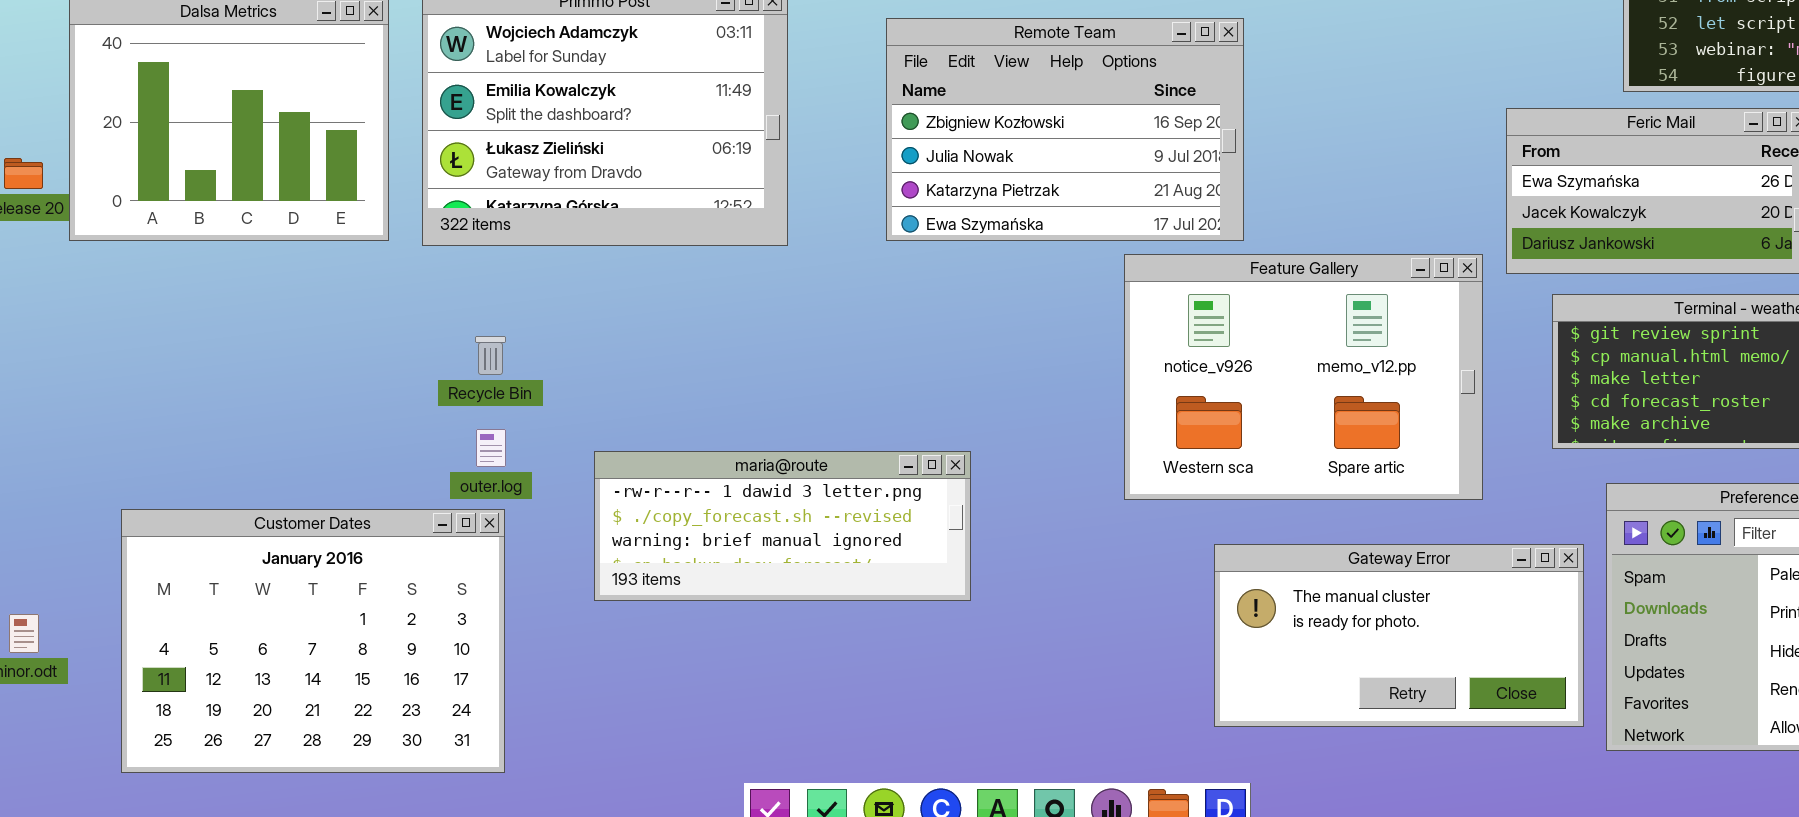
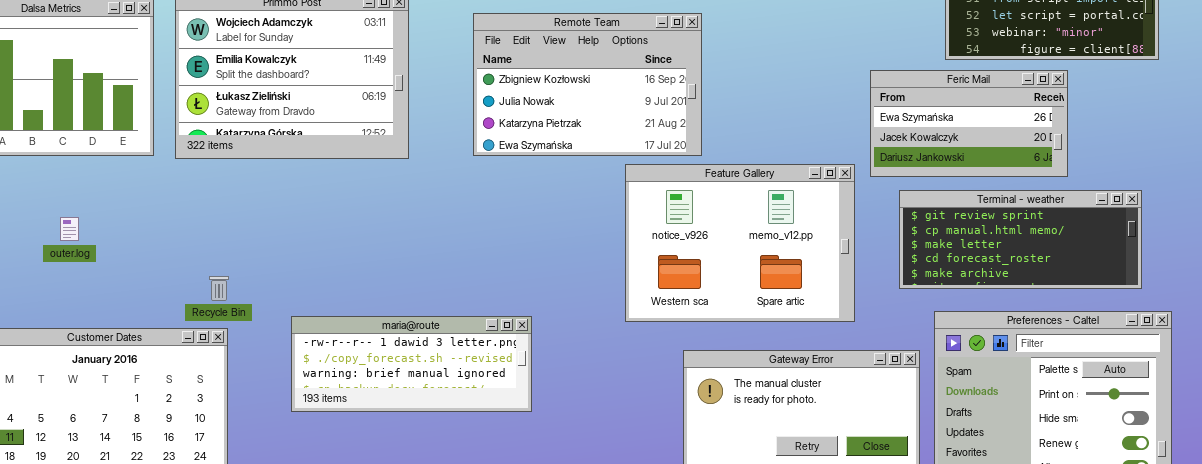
Recycle Bin: [475,336,506,375] -> [209,276,229,301], moved
outer.log: [476,429,506,467] -> [60,217,79,241], moved
maria@route: [594,451,971,601] -> [291,316,532,412], moved

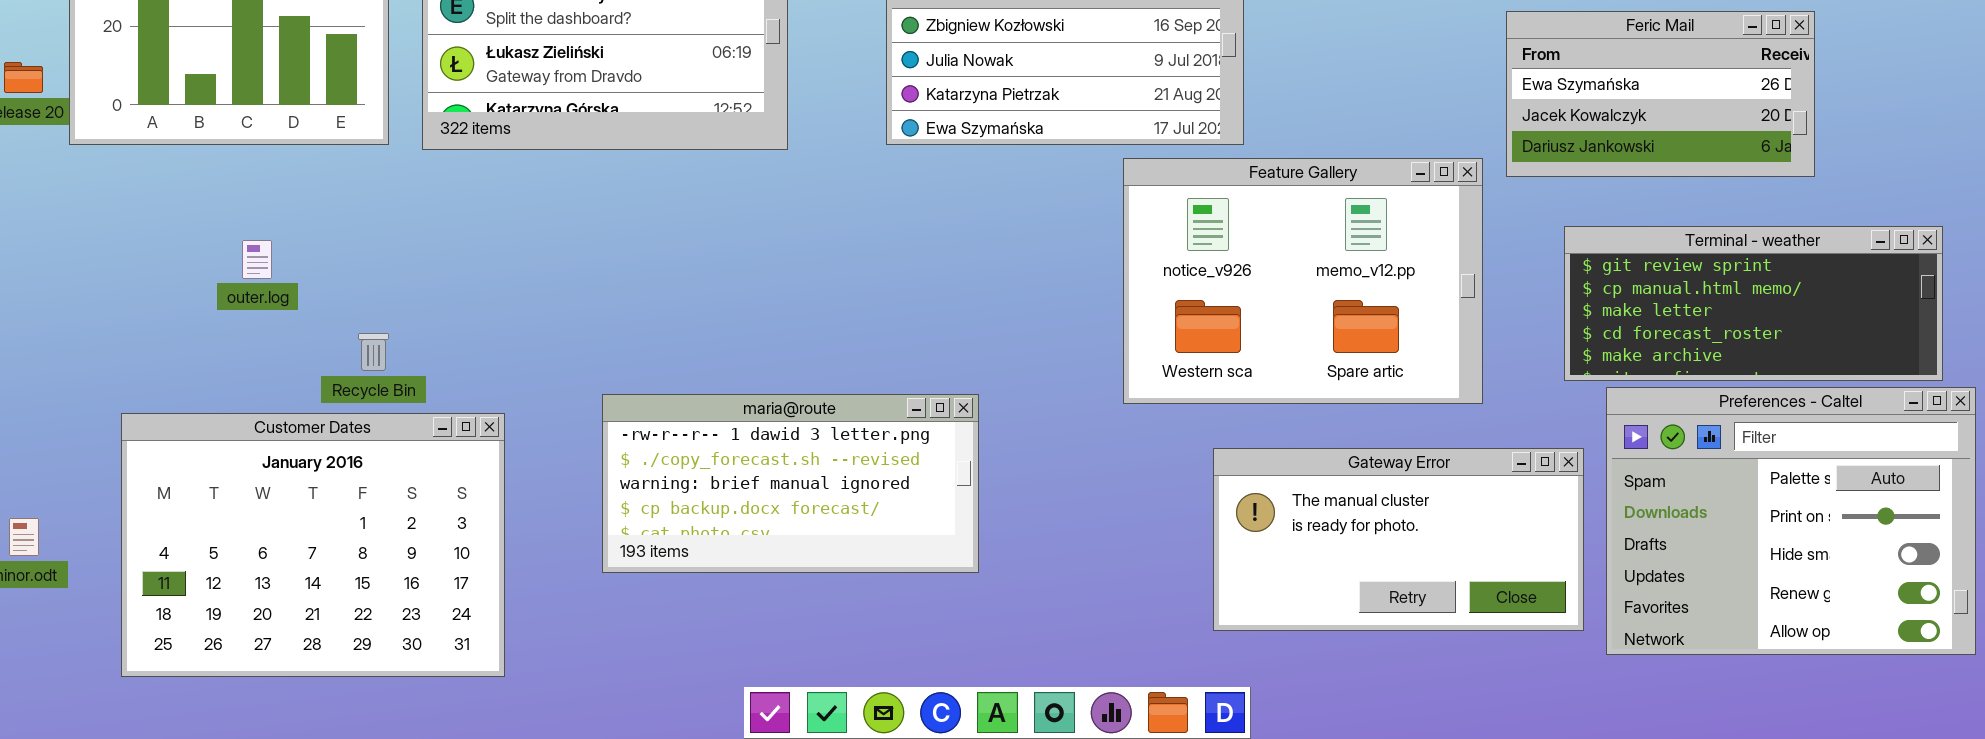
Terminal - weather: [899,190,1142,289] -> [1564,226,1943,381], moved
Recycle Bin: [209,276,229,301] -> [358,333,389,371], moved
maria@route: [291,316,532,412] -> [602,394,979,573], resized

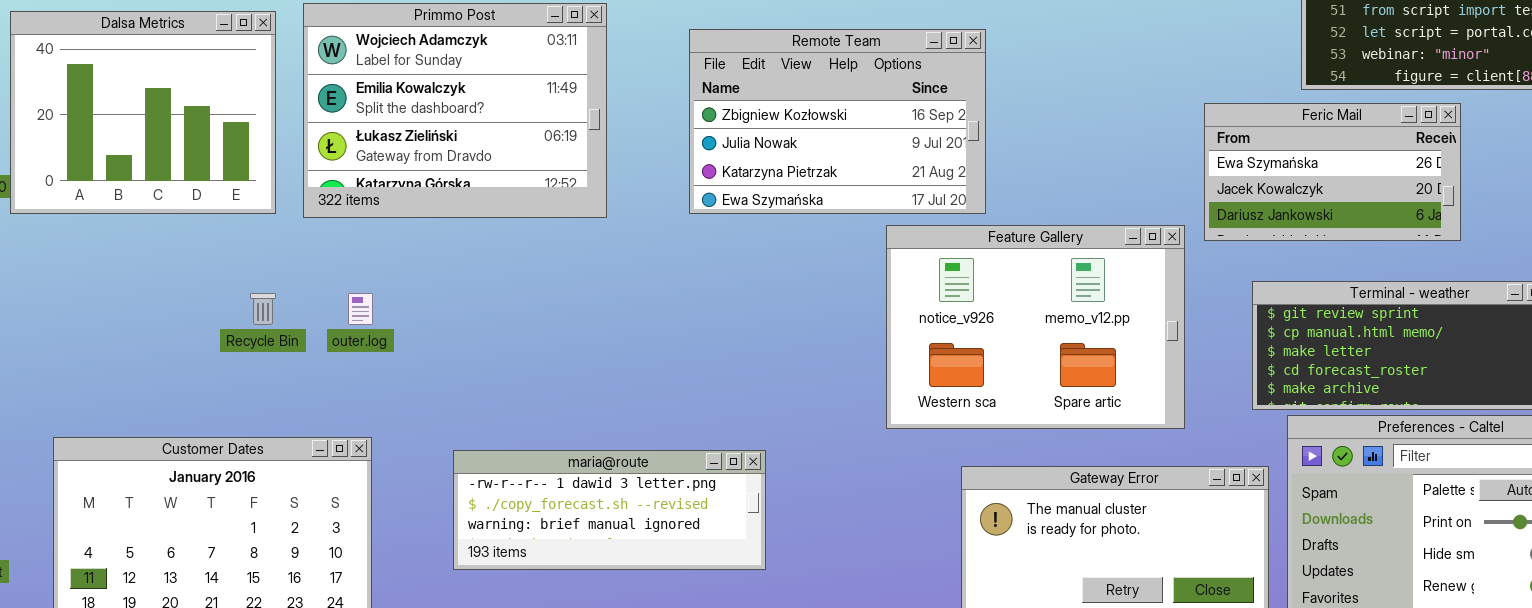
outer.log: [242,240,272,279] -> [348,293,373,325], moved
Recycle Bin: [358,333,389,371] -> [250,293,276,325], moved
maria@route: [602,394,979,573] -> [453,450,766,570], resized

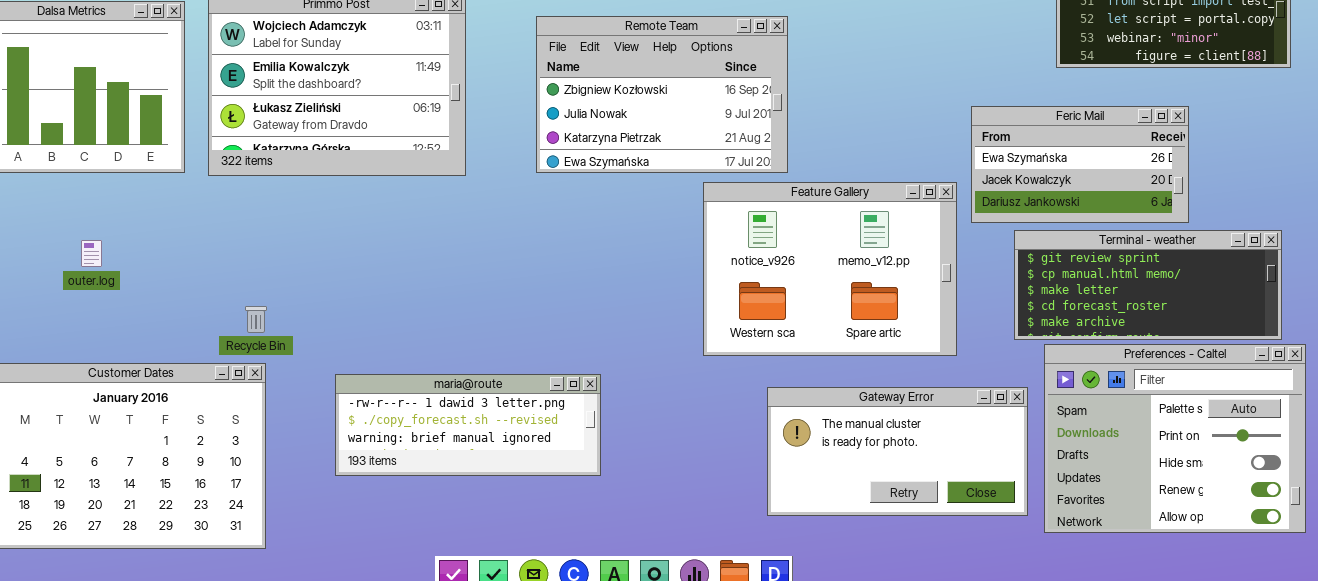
Feric Mail: [1204,103,1461,241] -> [971,106,1189,223], moved
Recycle Bin: [250,293,276,325] -> [245,306,267,333], moved
outer.log: [348,293,373,325] -> [81,240,102,267], moved

